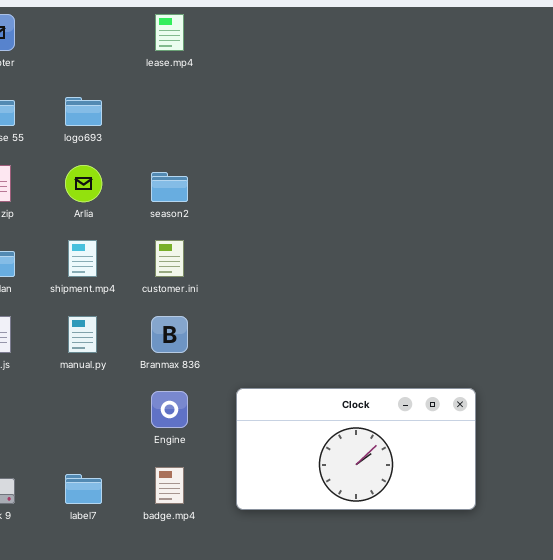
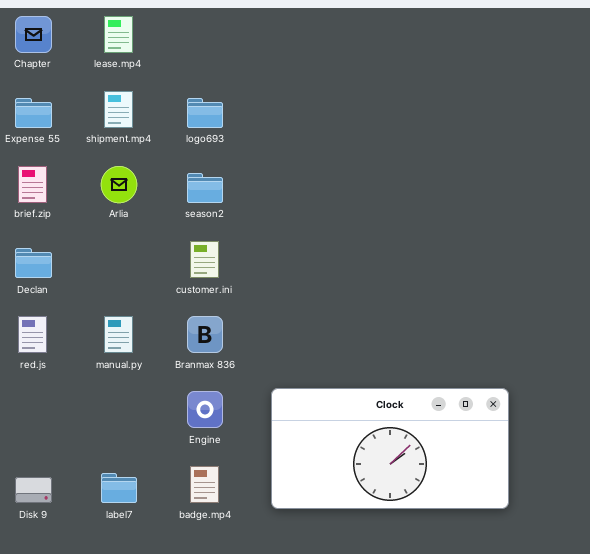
lease.mp4: [155,14,184,51] -> [104,16,133,53], moved
logo693: [65,97,102,126] -> [187,98,223,128], moved
shipment.mp4: [68,240,97,277] -> [104,91,133,128], moved

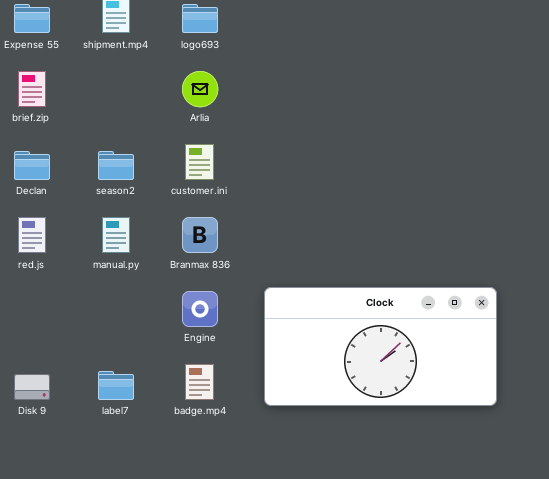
Arlia: [101,166,137,203] -> [182,71,218,107], moved
season2: [187,173,223,203] -> [98,151,134,180], moved

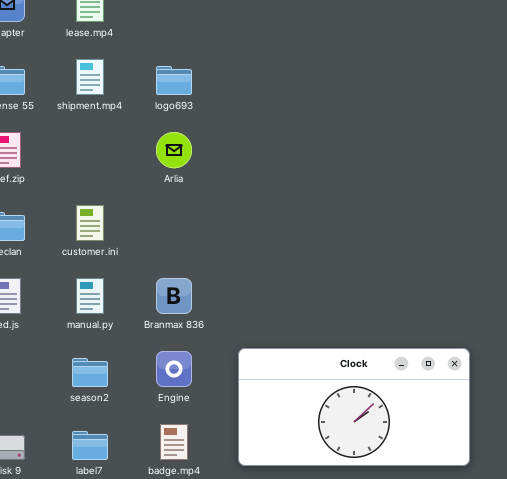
customer.ini: [185,144,214,180] -> [76,205,104,241], moved
season2: [98,151,134,180] -> [72,358,108,387], moved

